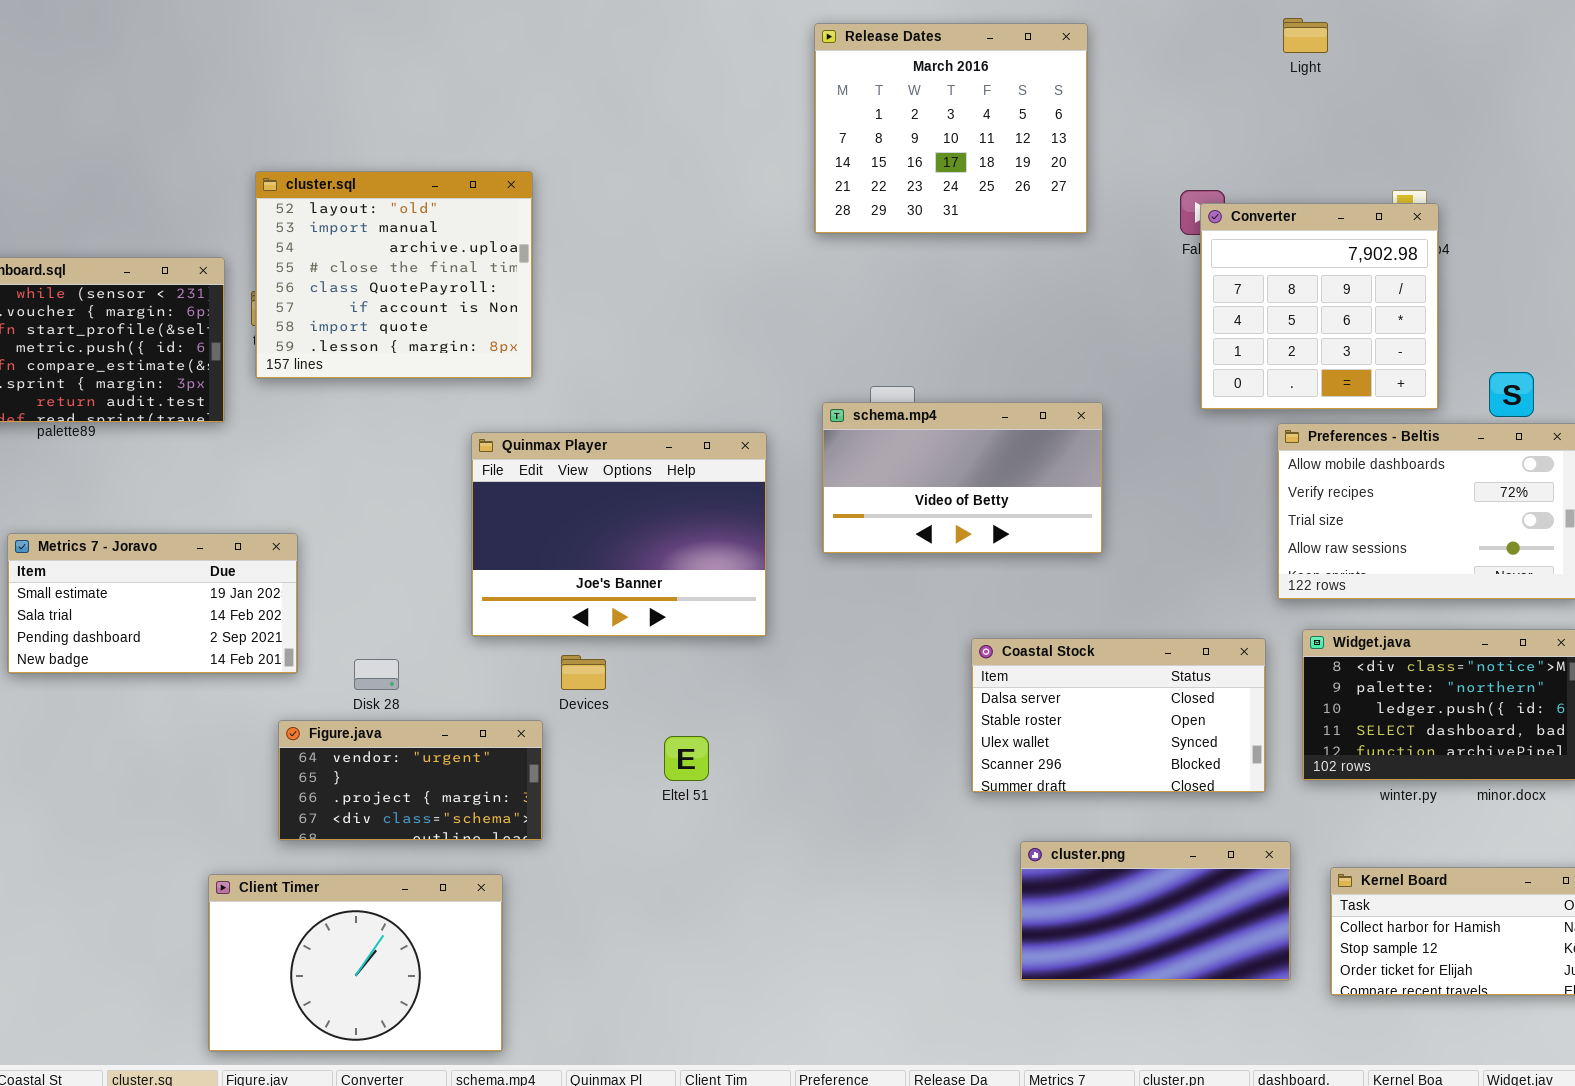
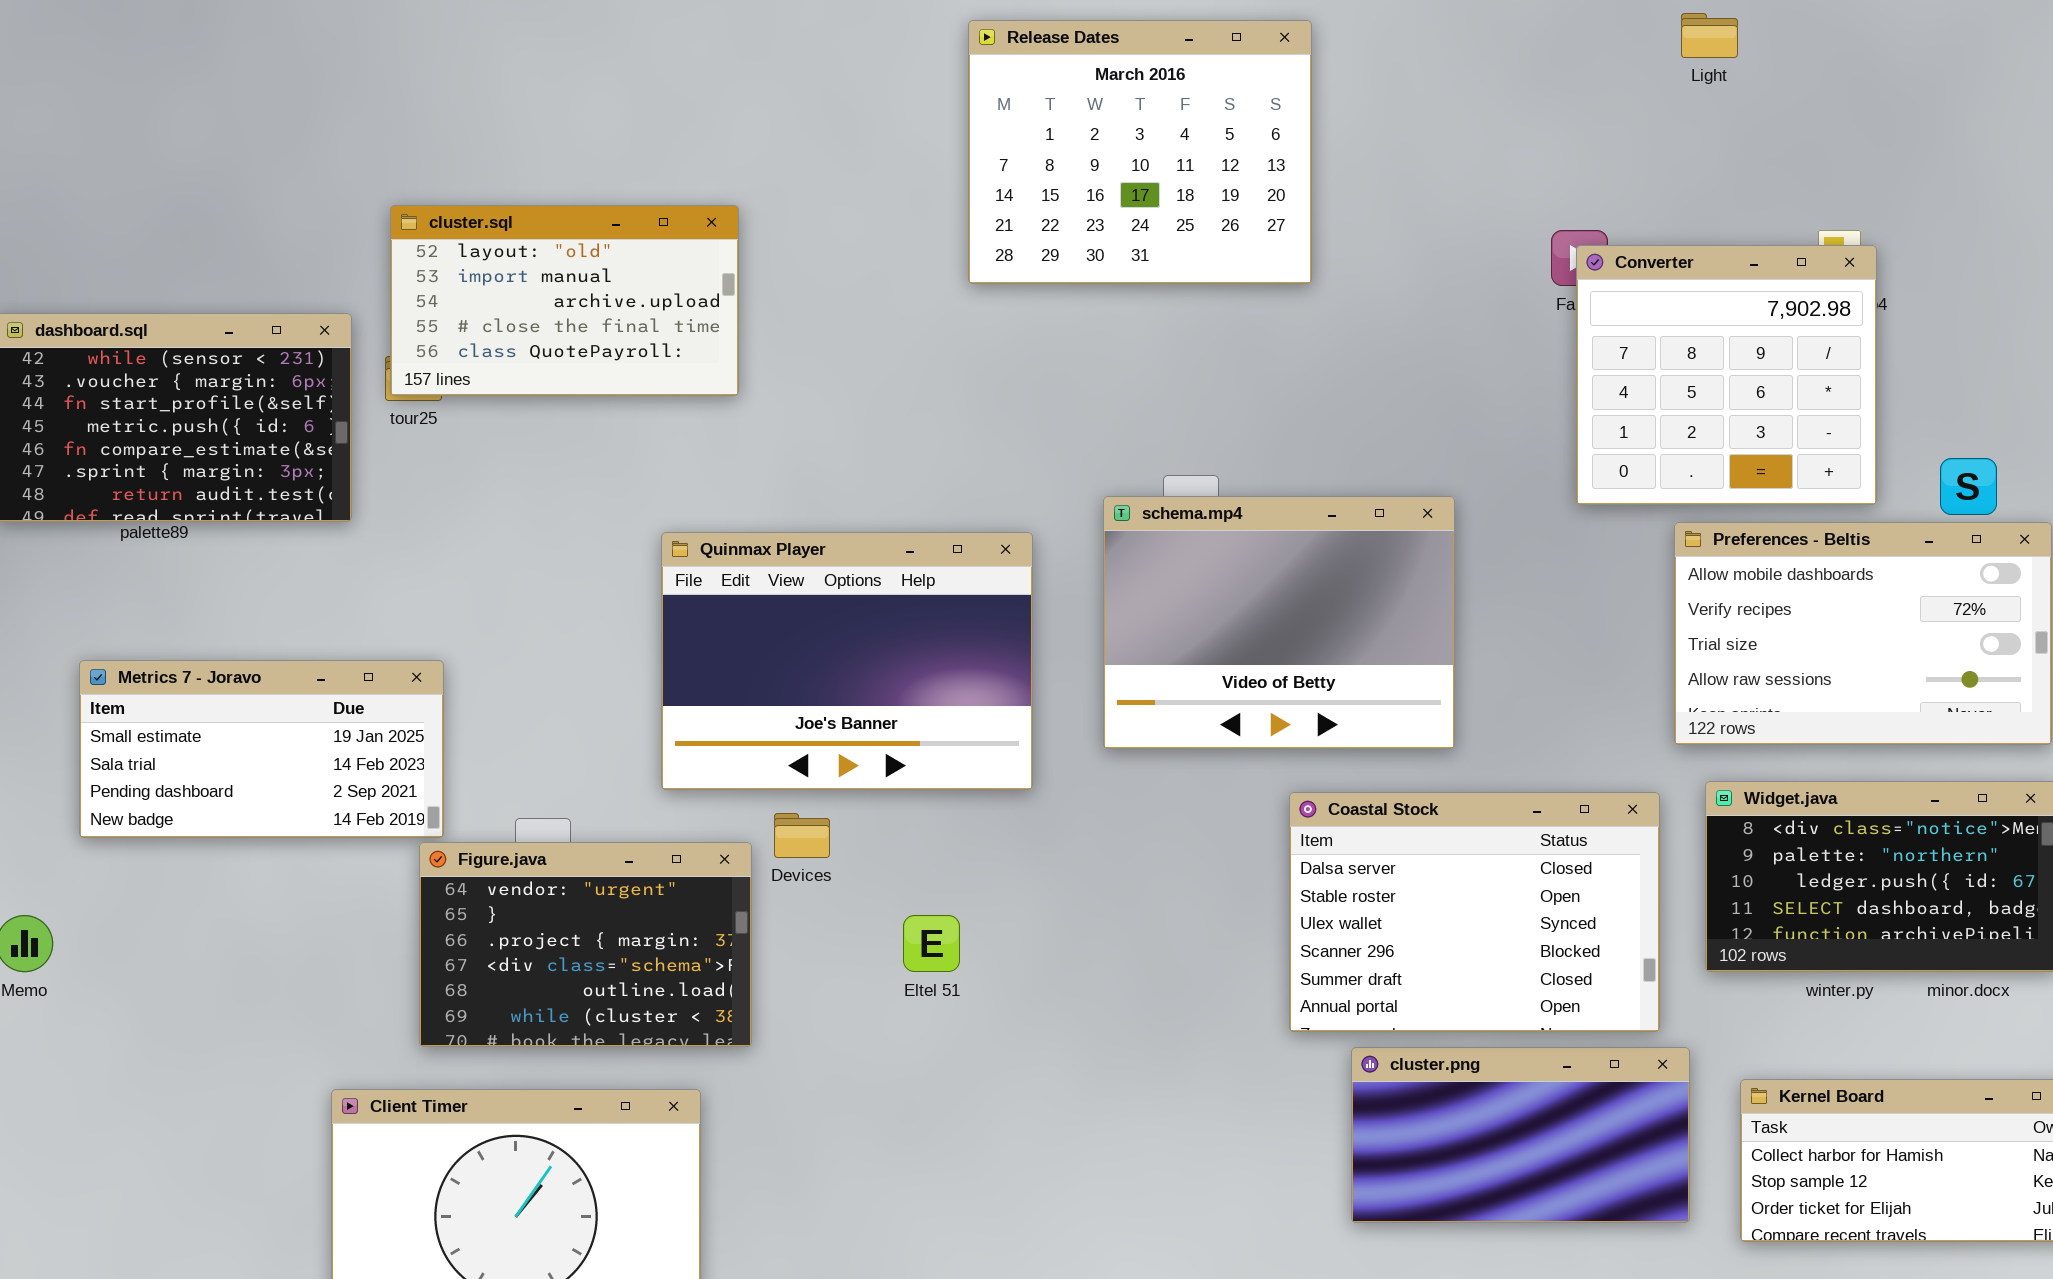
Release Dates: [814,23,1088,234] -> [968,20,1312,284], moved
cluster.sql: [255,171,533,379] -> [390,205,739,396], resized
schema.mp4: [822,402,1103,554] -> [1103,496,1455,749], resized
Coastal Stock: [971,638,1266,793] -> [1289,792,1660,1032], resized
Figure.java: [278,720,543,841] -> [419,842,752,1047], resized

